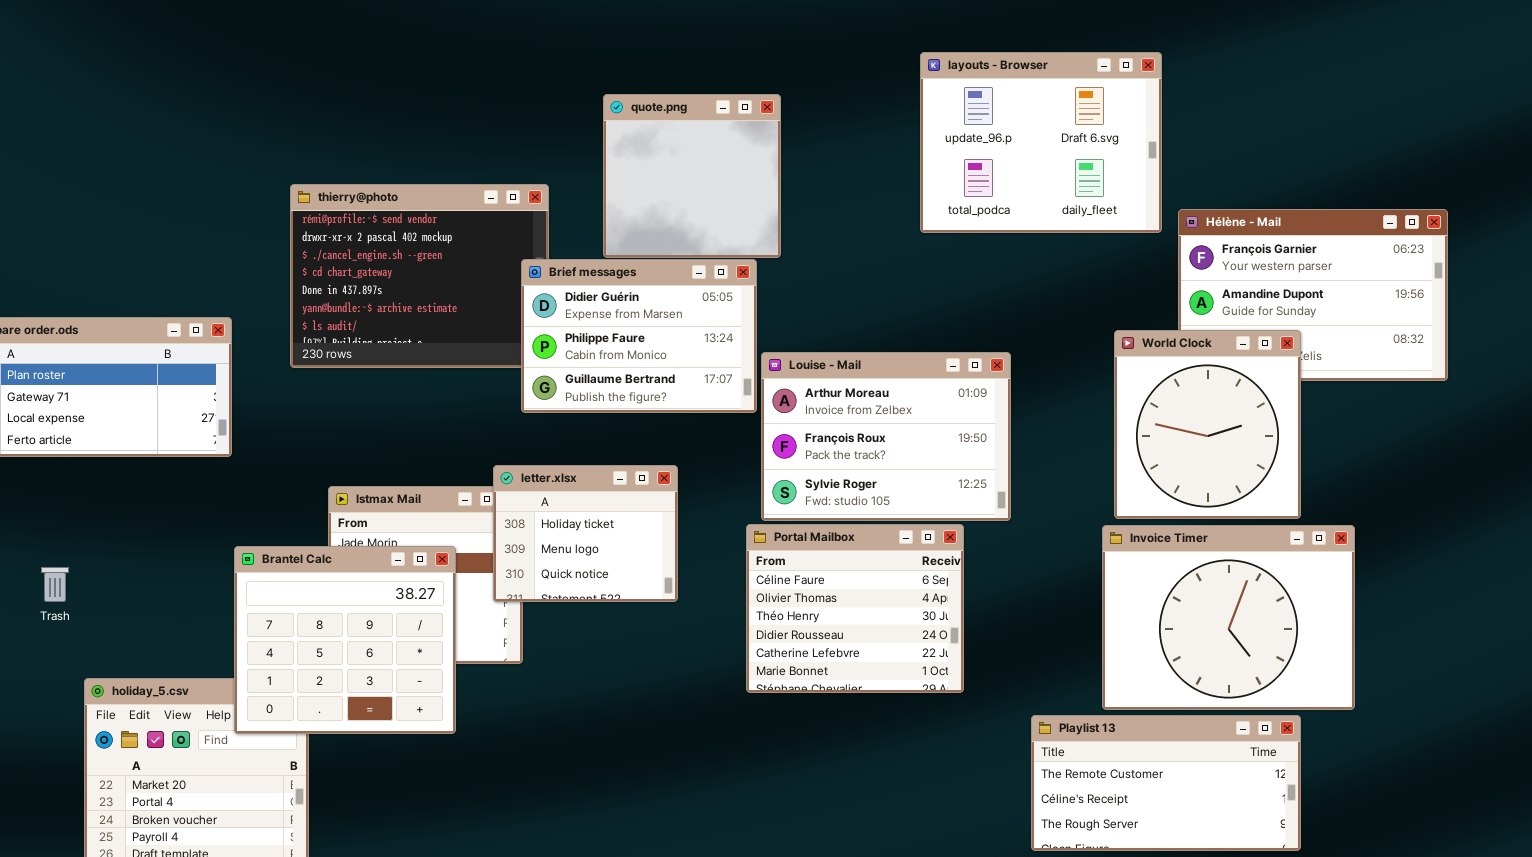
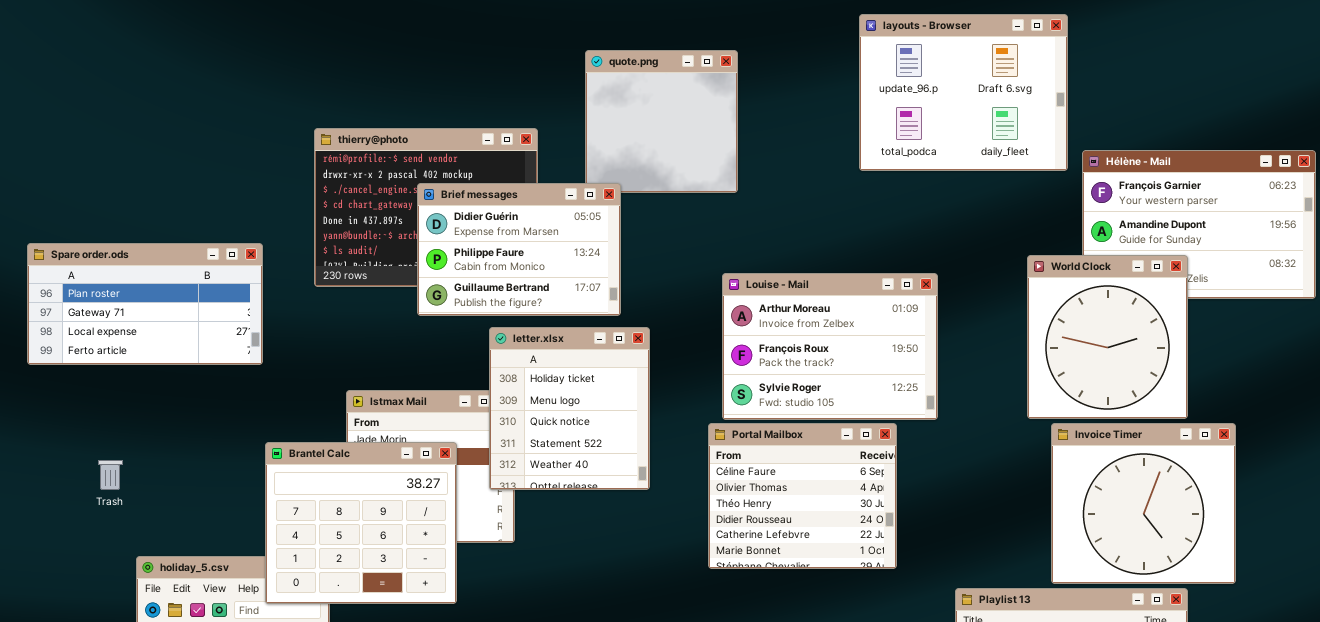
Brief messages: [521,259,757,413] -> [417,183,621,316], moved
letter.xlsx: [493,465,678,602] -> [489,327,650,490], resized
Invoice Timer: [1102,525,1355,710] -> [1051,423,1236,584], resized

